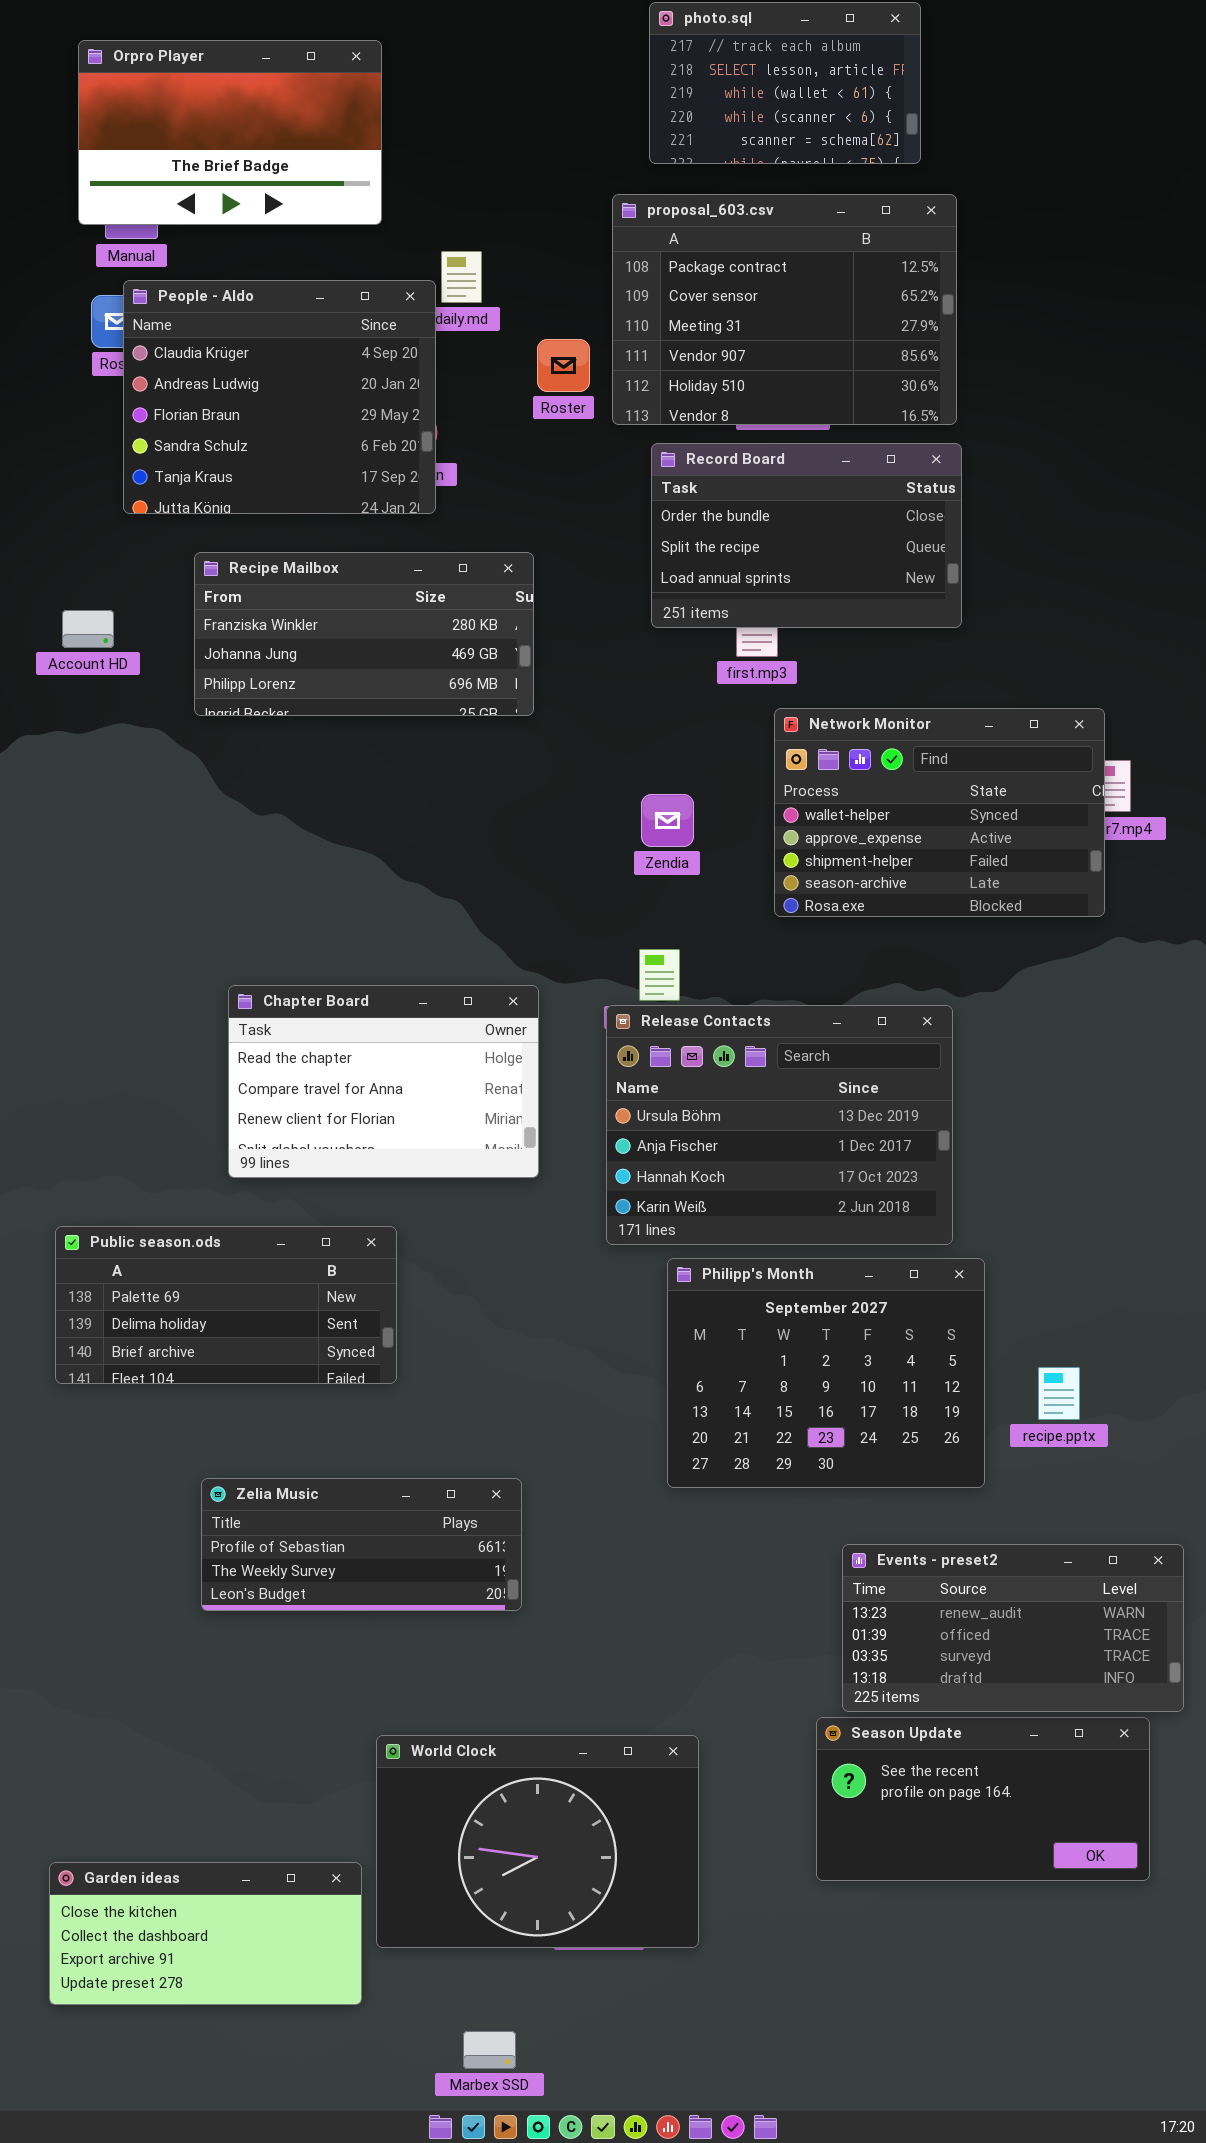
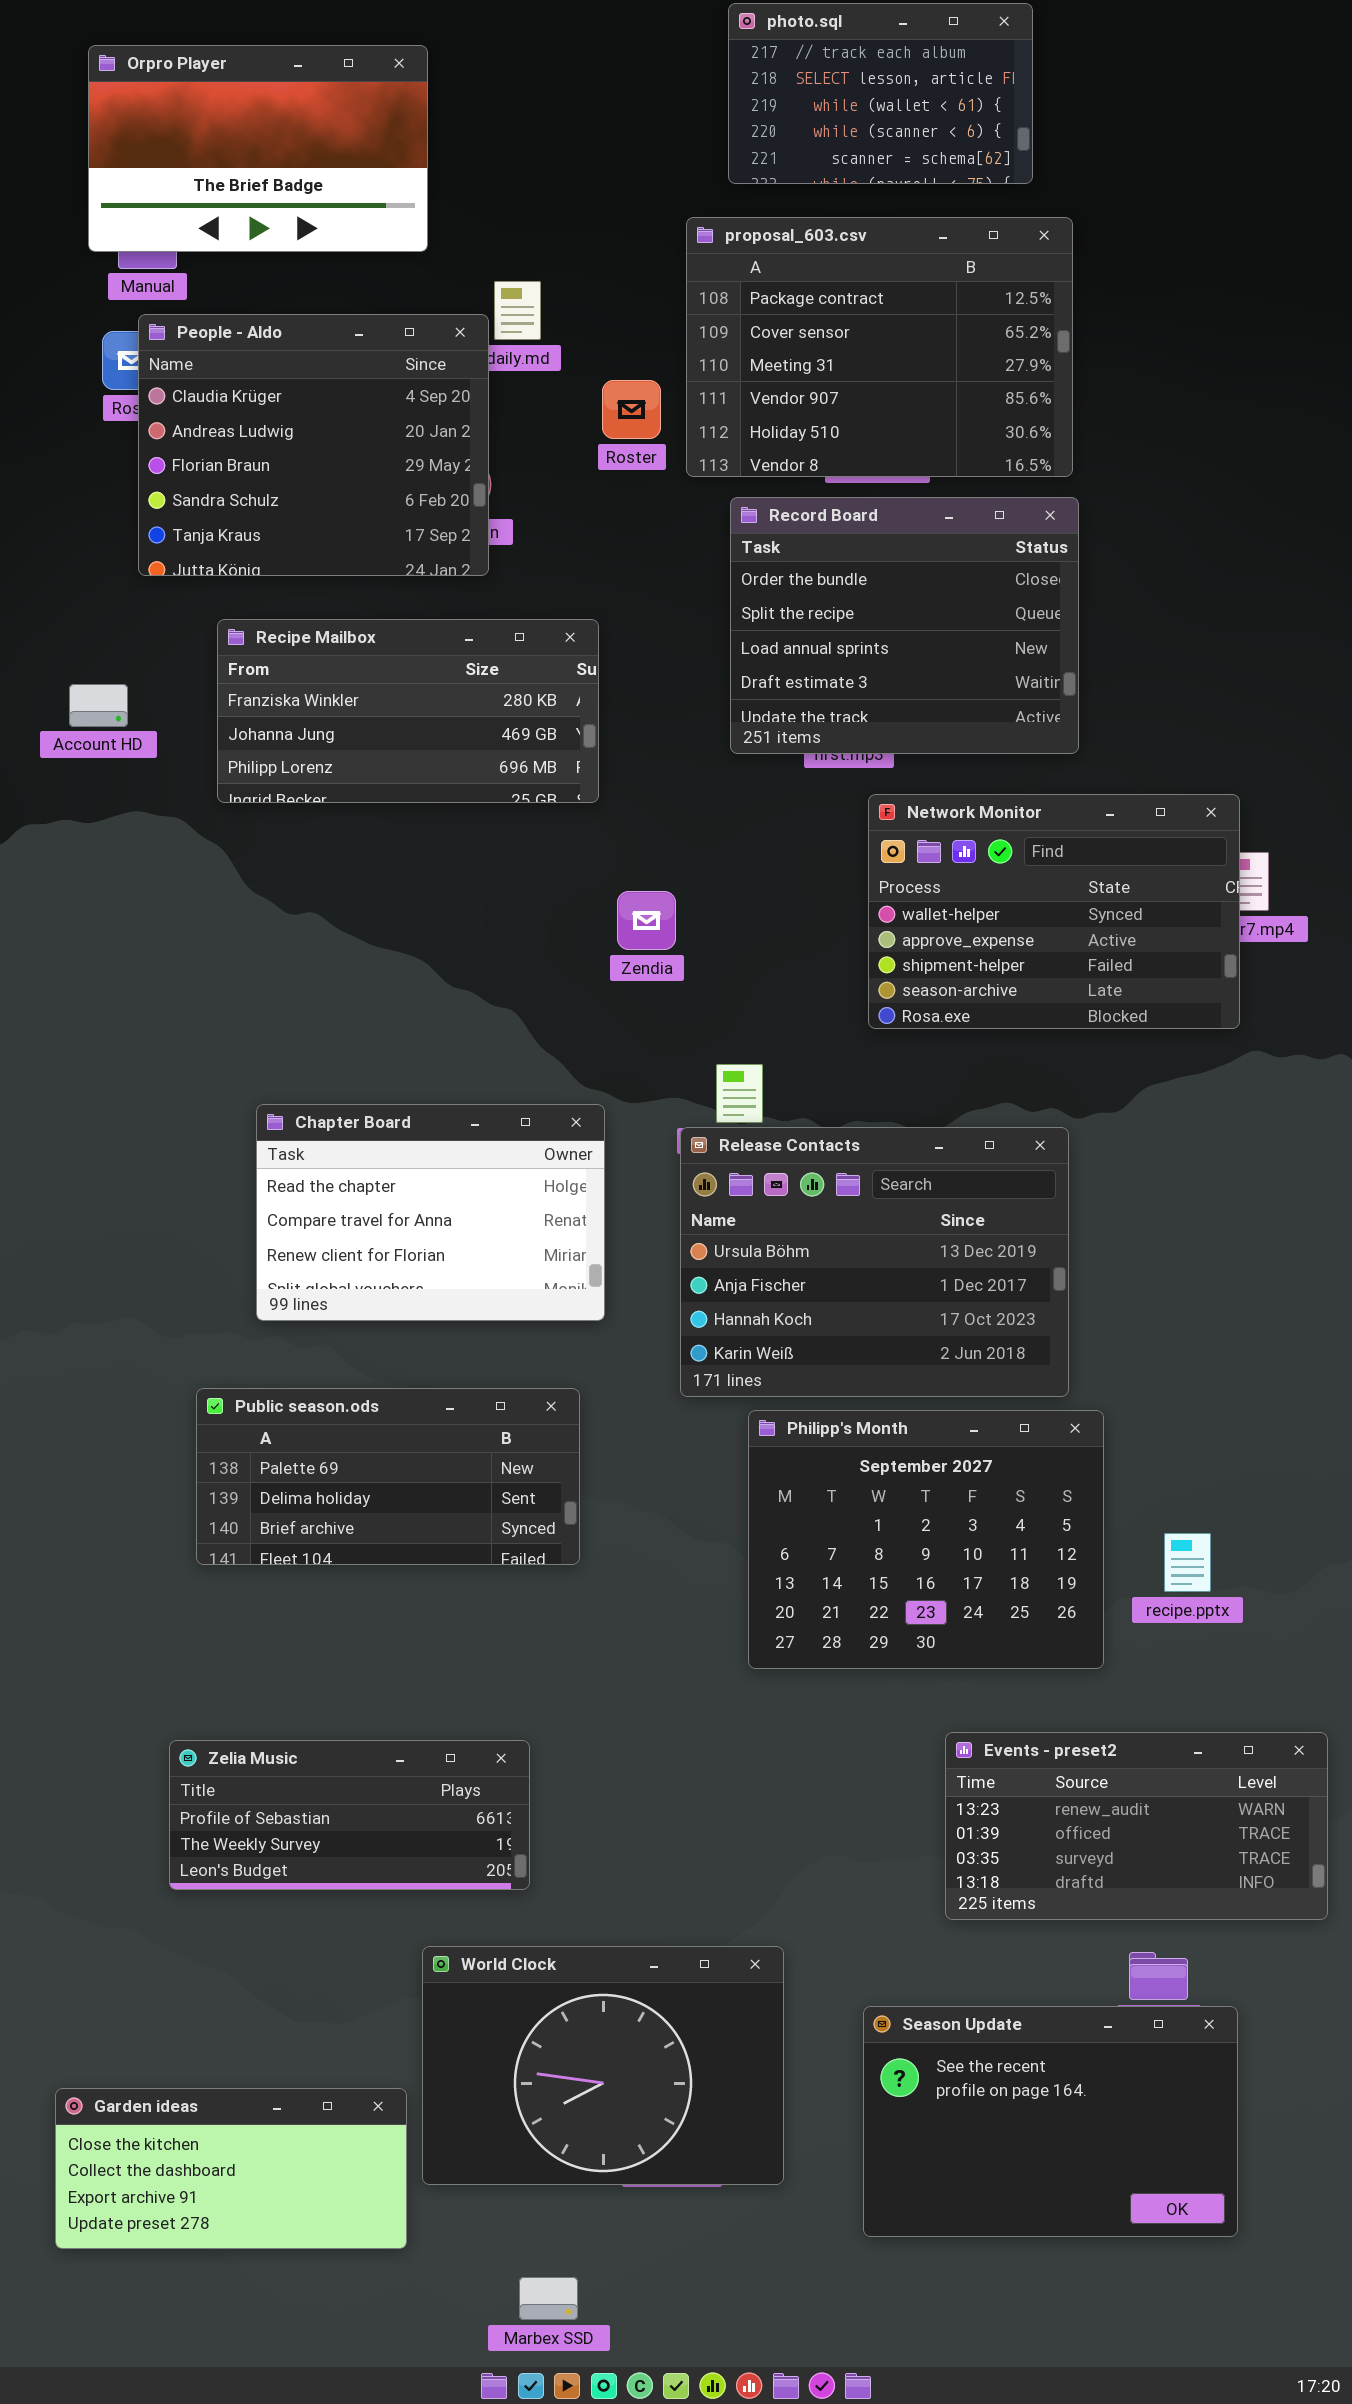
Record Board: [651,443,962,628] -> [730,497,1079,754], resized
Zendia: [641,794,694,847] -> [617,891,676,950], moved
Public season.ods: [55,1226,397,1384] -> [196,1388,580,1565], moved
Zelia Music: [201,1478,522,1611] -> [169,1740,530,1890], moved
Season Update: [816,1717,1150,1881] -> [863,2006,1238,2237], moved, resized

